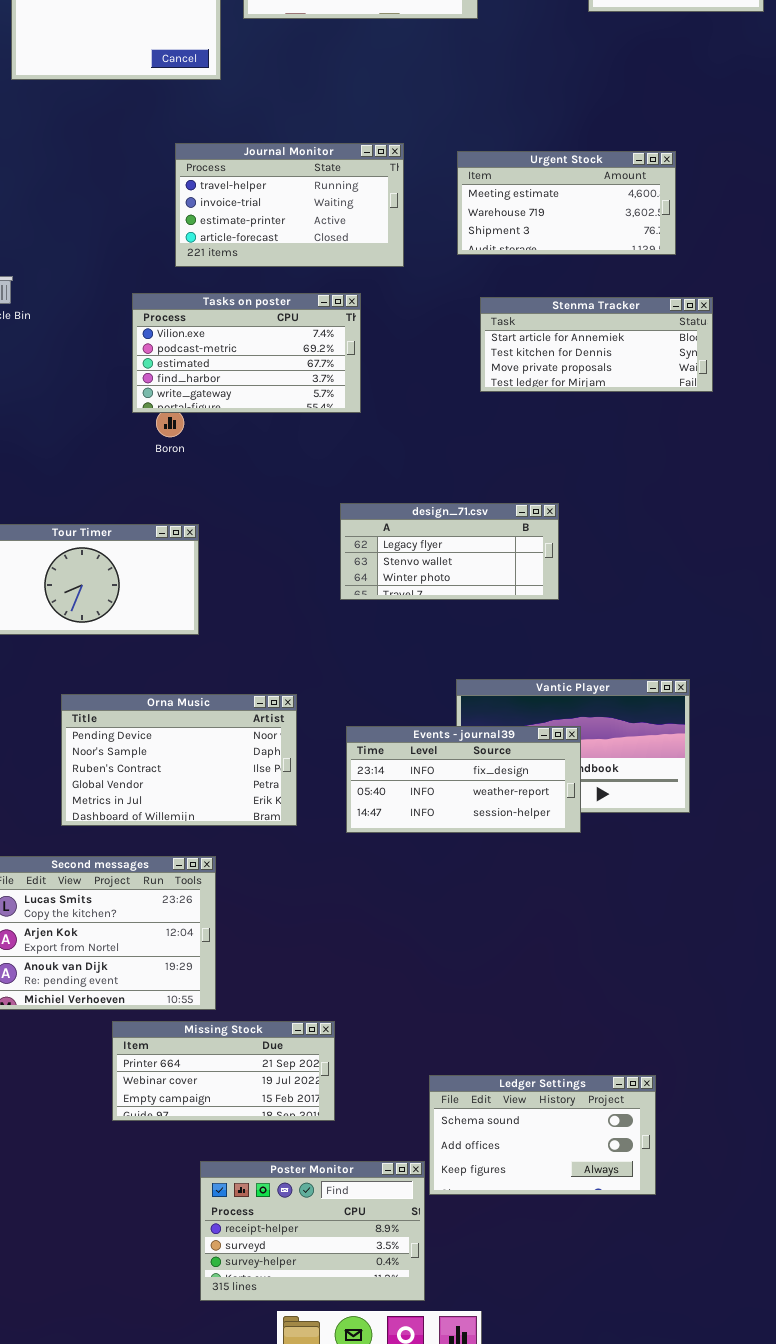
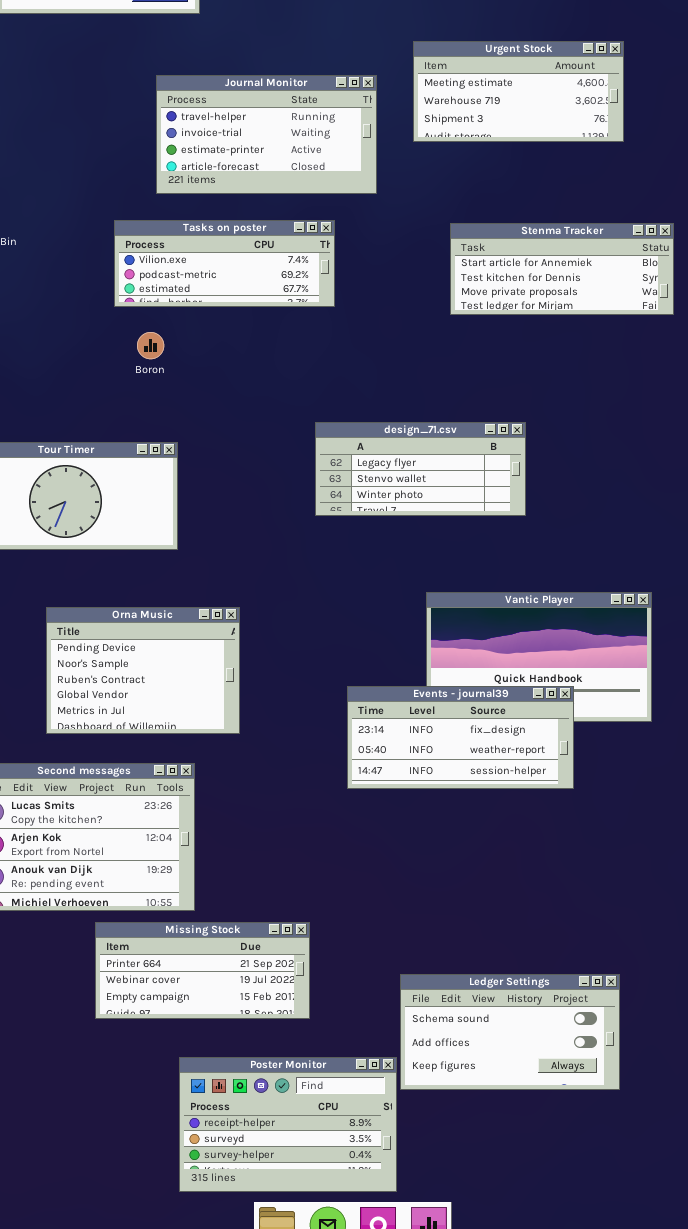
Urgent Stock: [457,151,676,255] -> [413,41,624,142], moved
Tasks on poster: [132,293,361,413] -> [114,220,335,307], resized
Orna Music: [61,694,297,826] -> [46,607,240,734], resized
Events - journal39: [346,726,581,833] -> [347,686,574,789], moved

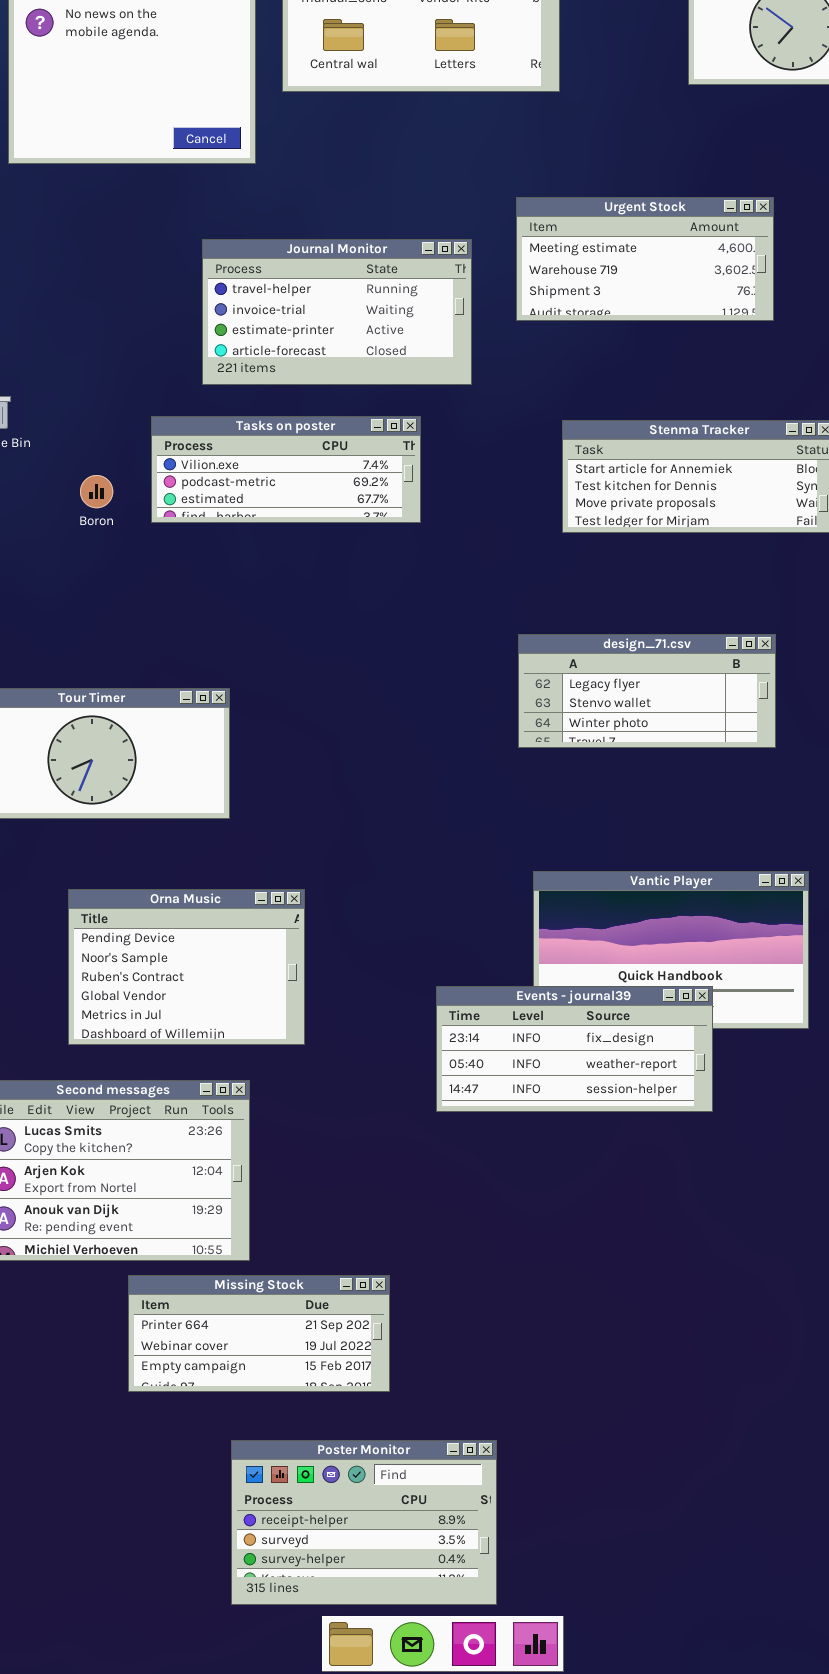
Boron: [137,332,164,359] -> [80,475,113,508], moved
design_71.csv: [315,422,526,516] -> [518,634,776,748], moved
Ledger Settings: [400,974,620,1090] -> none, closed

